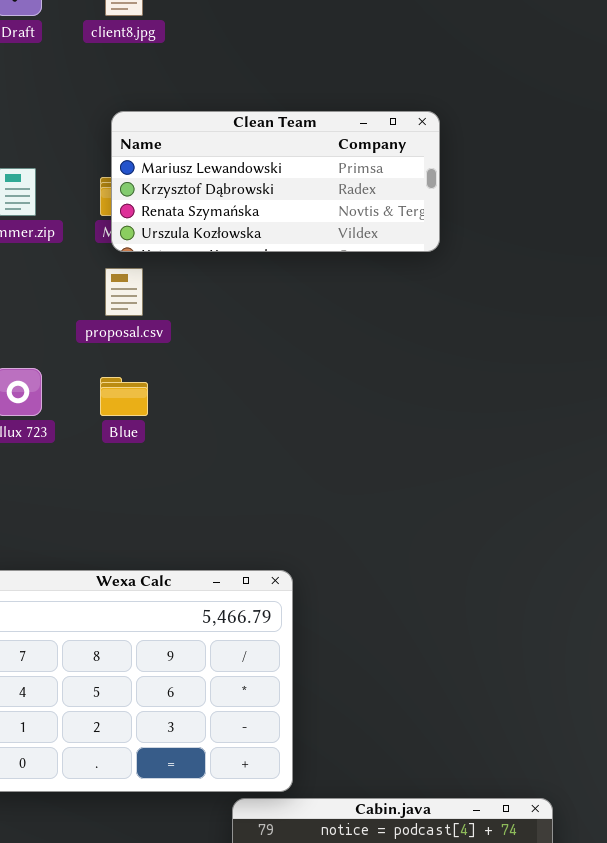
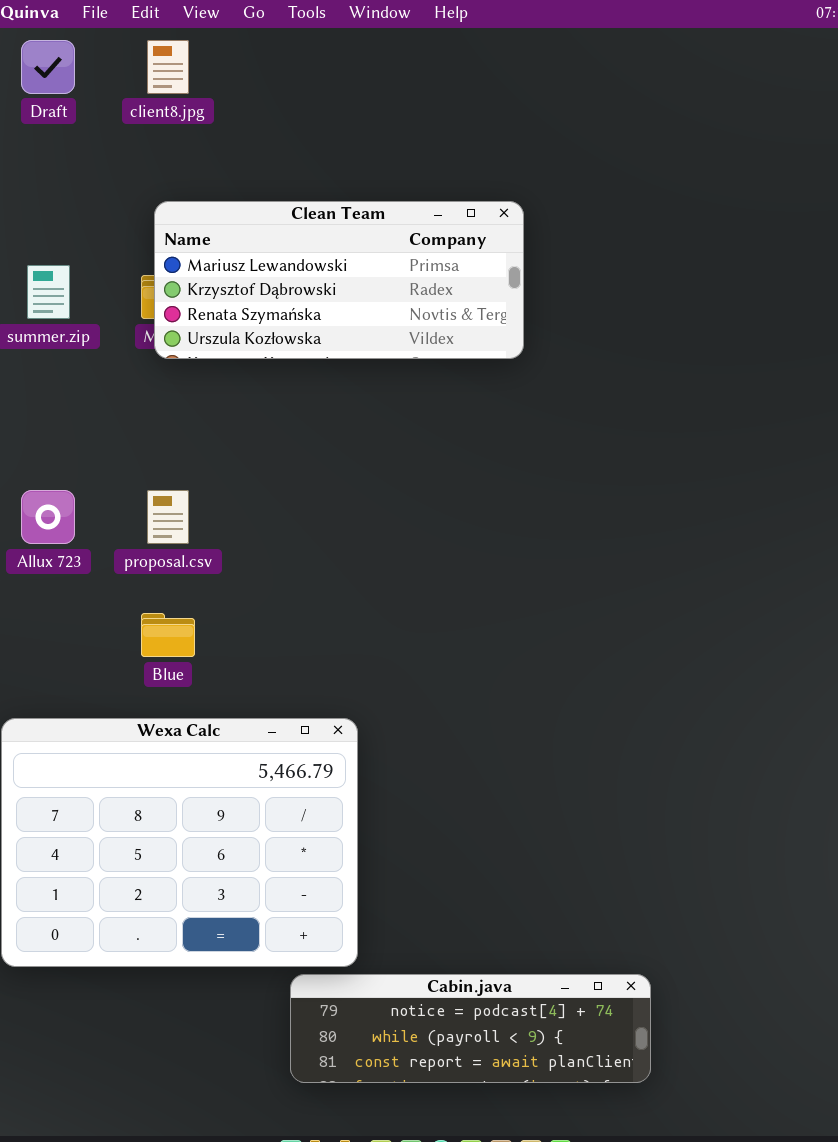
proposal.csv: [105,268,143,316] -> [147,490,189,544], moved
Blue: [100,377,148,416] -> [141,613,195,657], moved

